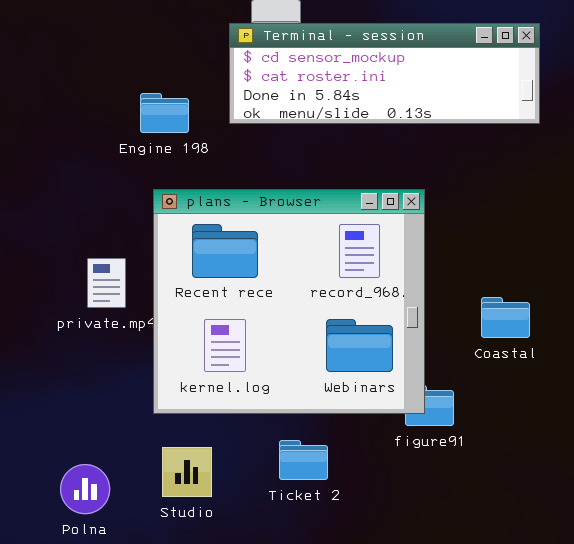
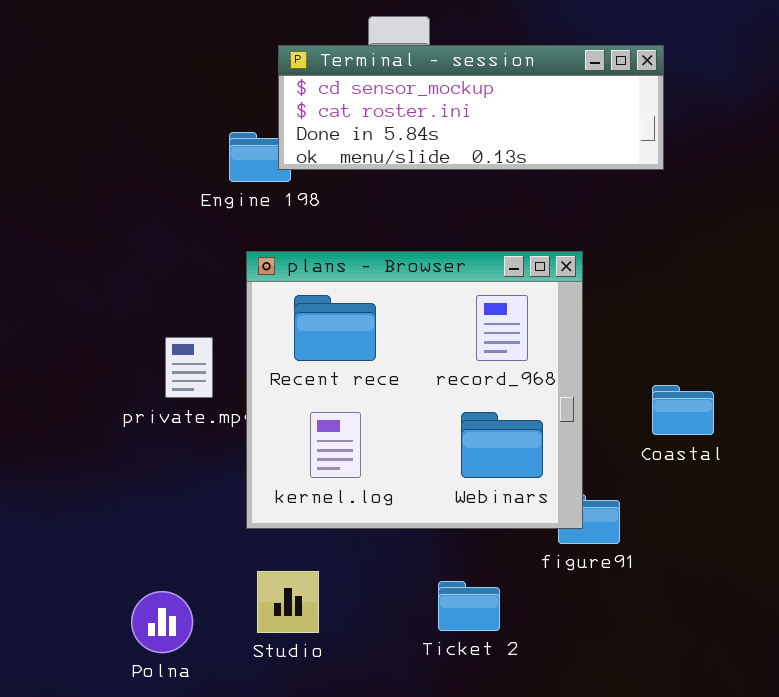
Terminal - session: [229,23,540,124] -> [278,45,664,170], moved
Ticket 2: [279,440,328,480] -> [438,581,500,631], moved

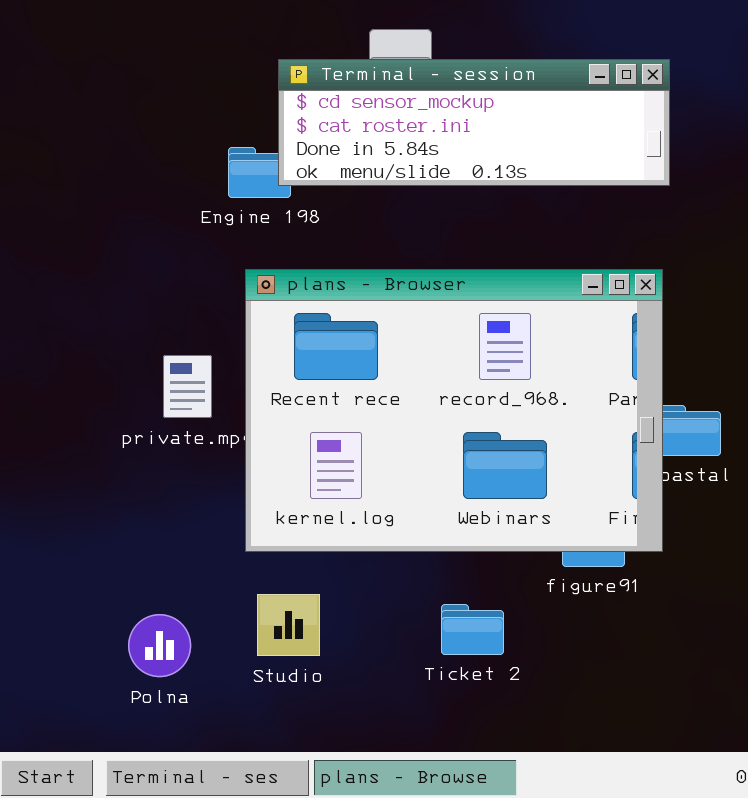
plans - Browser: [246,251,583,529] -> [245,269,663,552], resized

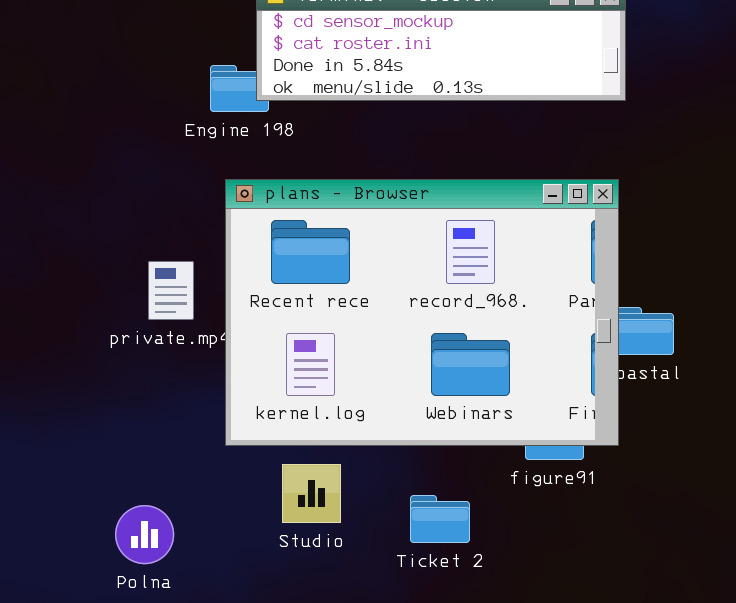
Studio: [257,594,320,656] -> [282,464,341,523], moved

